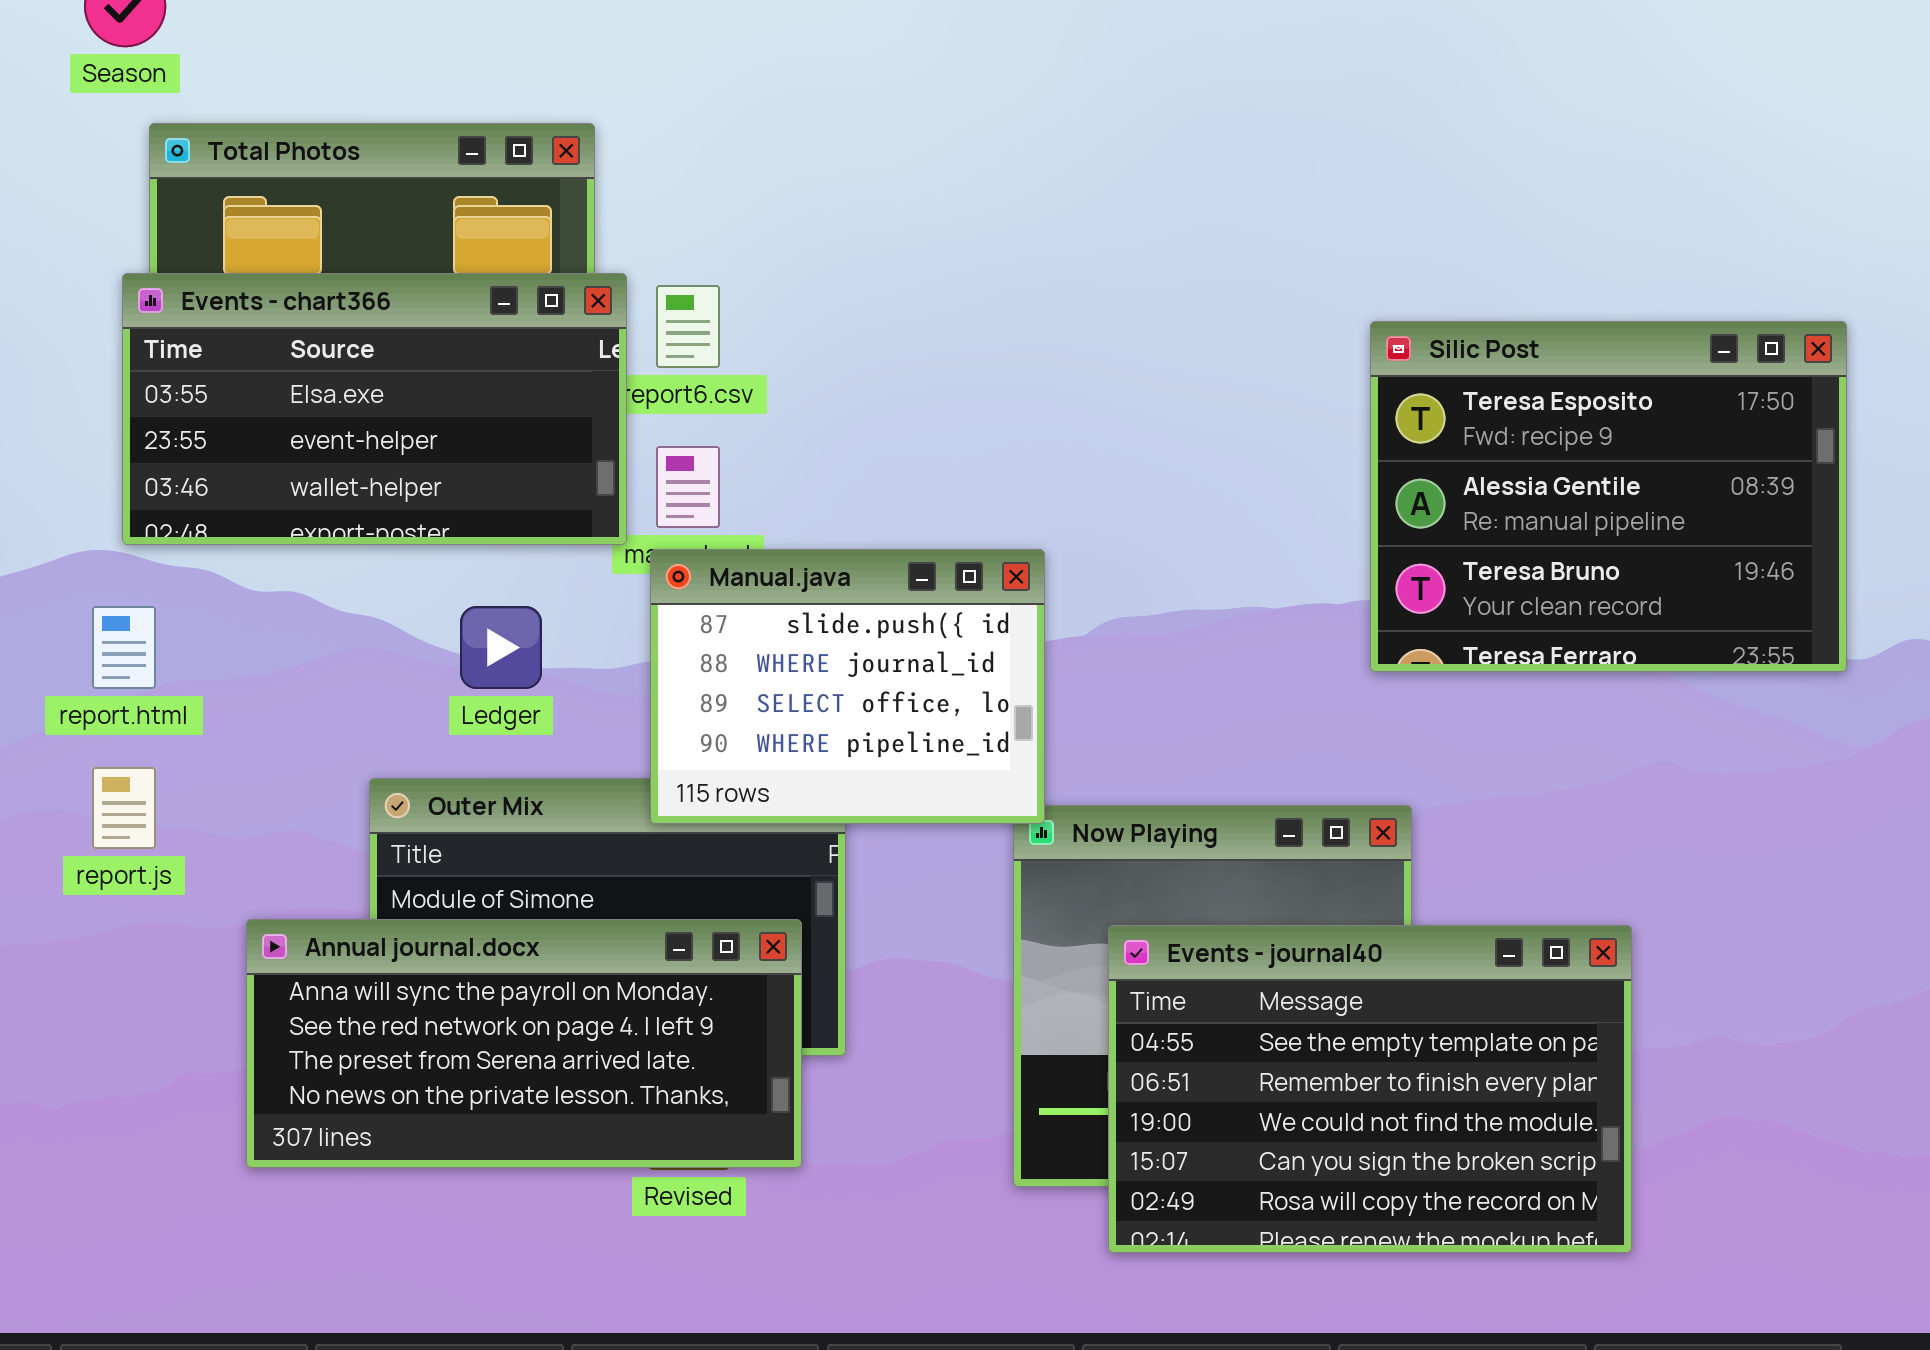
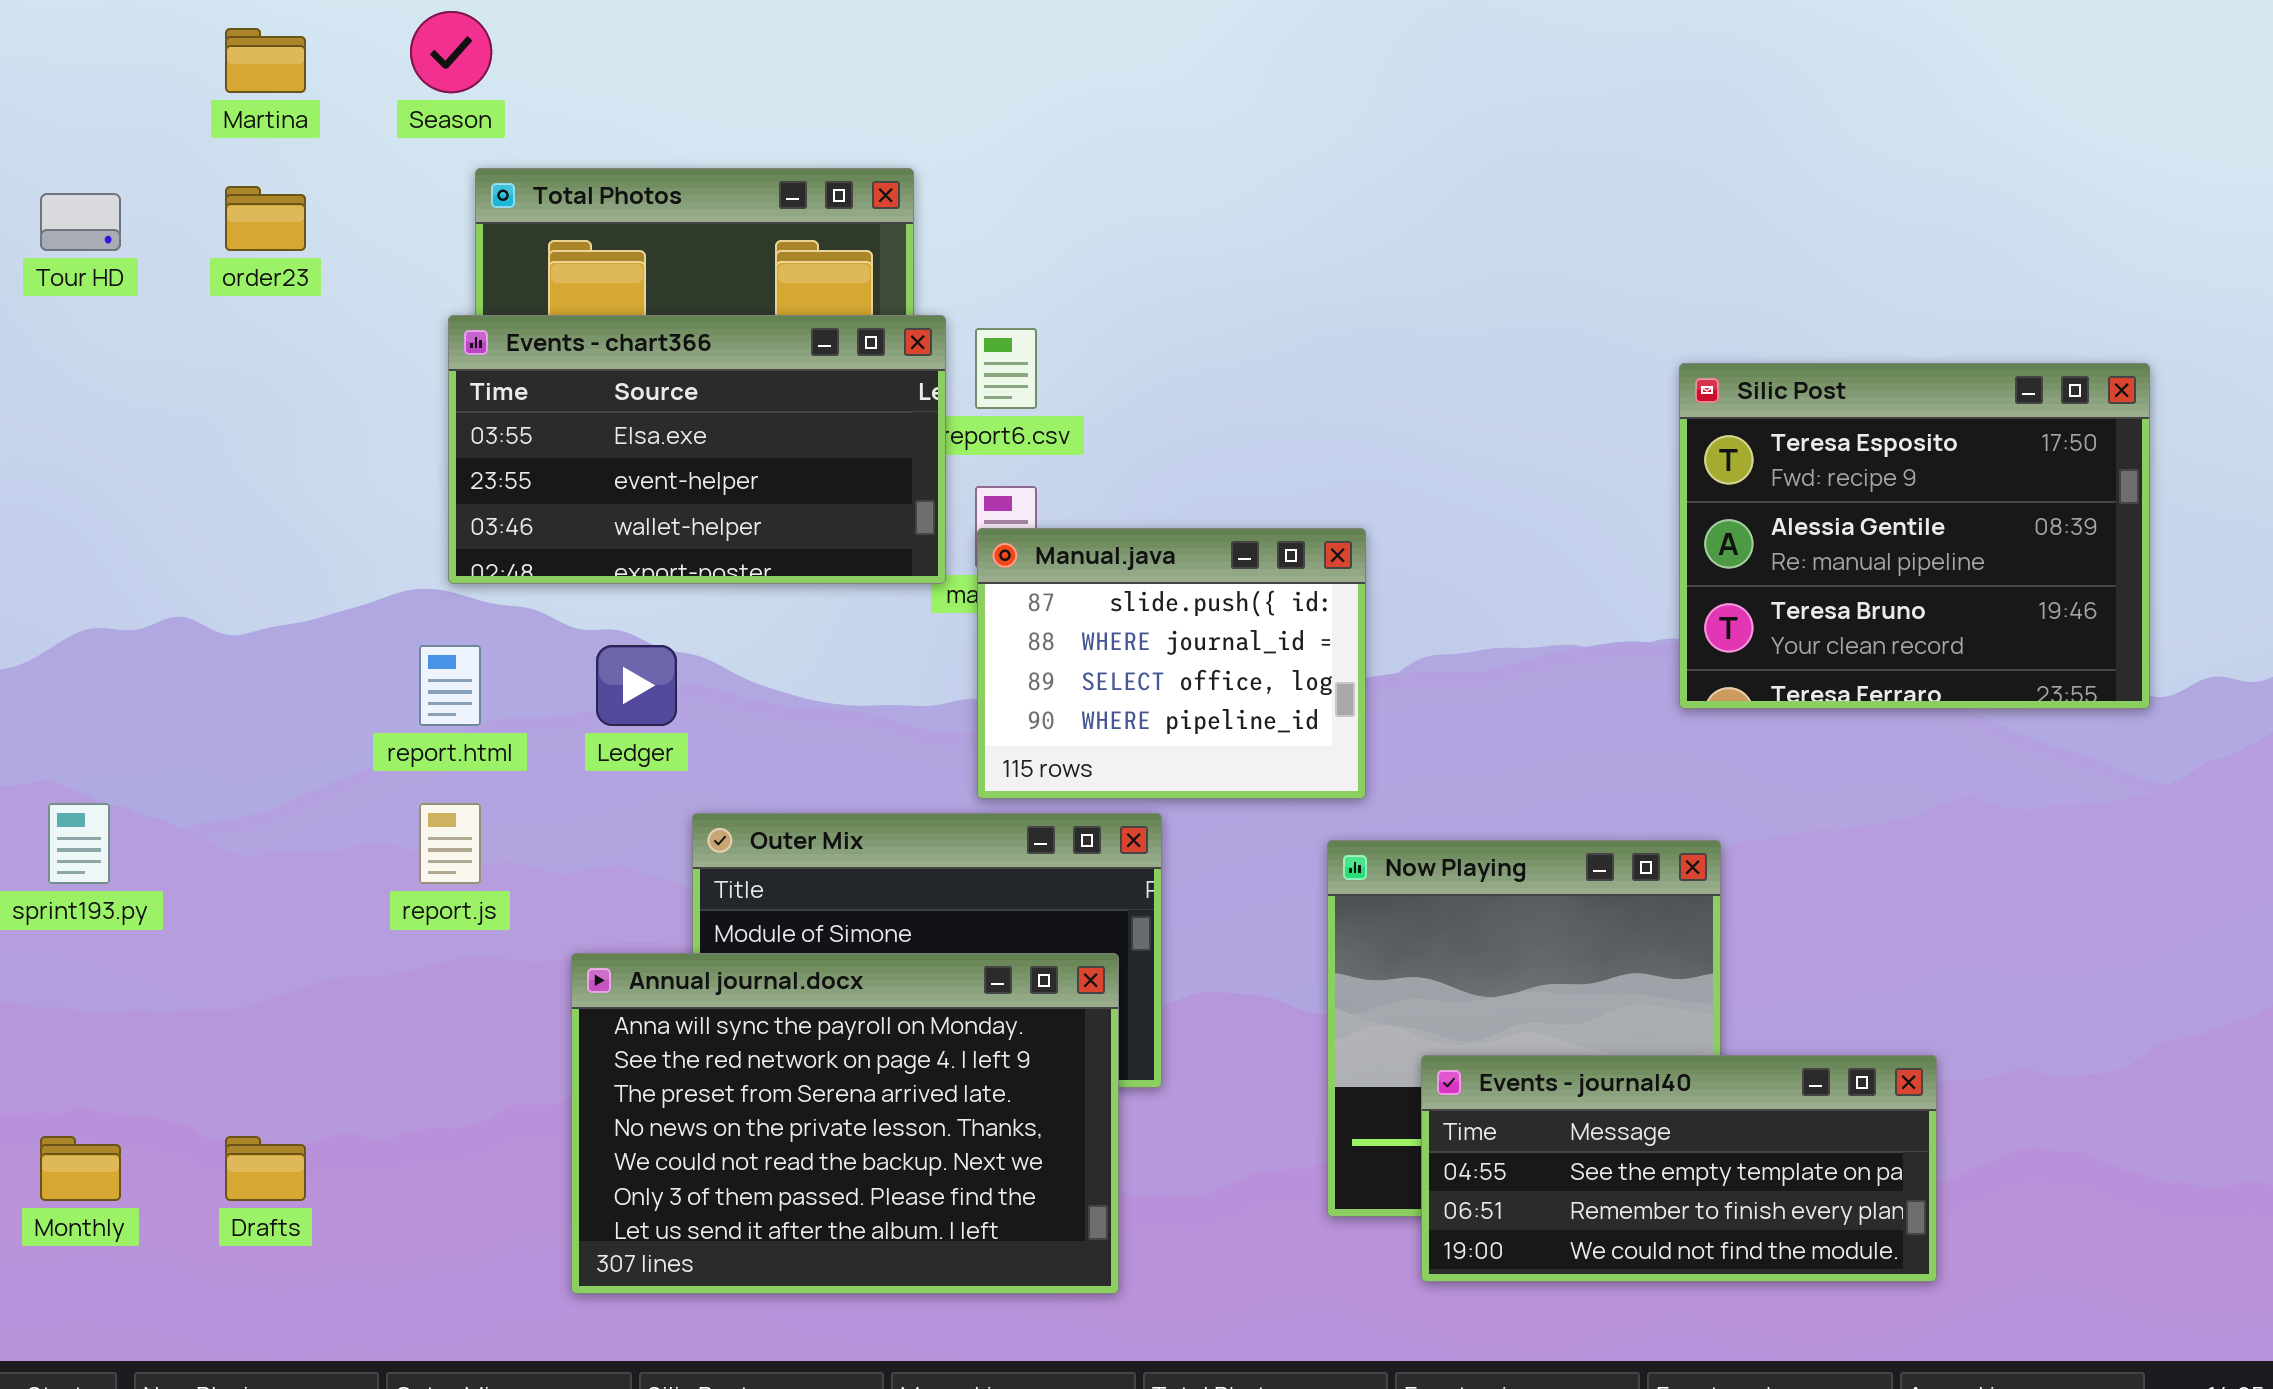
Manual.java: [650,549,1045,824] -> [977,528,1366,799], moved
Ledger: [460,606,542,689] -> [596,645,677,726], moved
Annual journal.docx: [246,919,802,1168] -> [571,953,1119,1294], resized
Events - journal40: [1108,925,1632,1253] -> [1421,1055,1937,1282], resized

